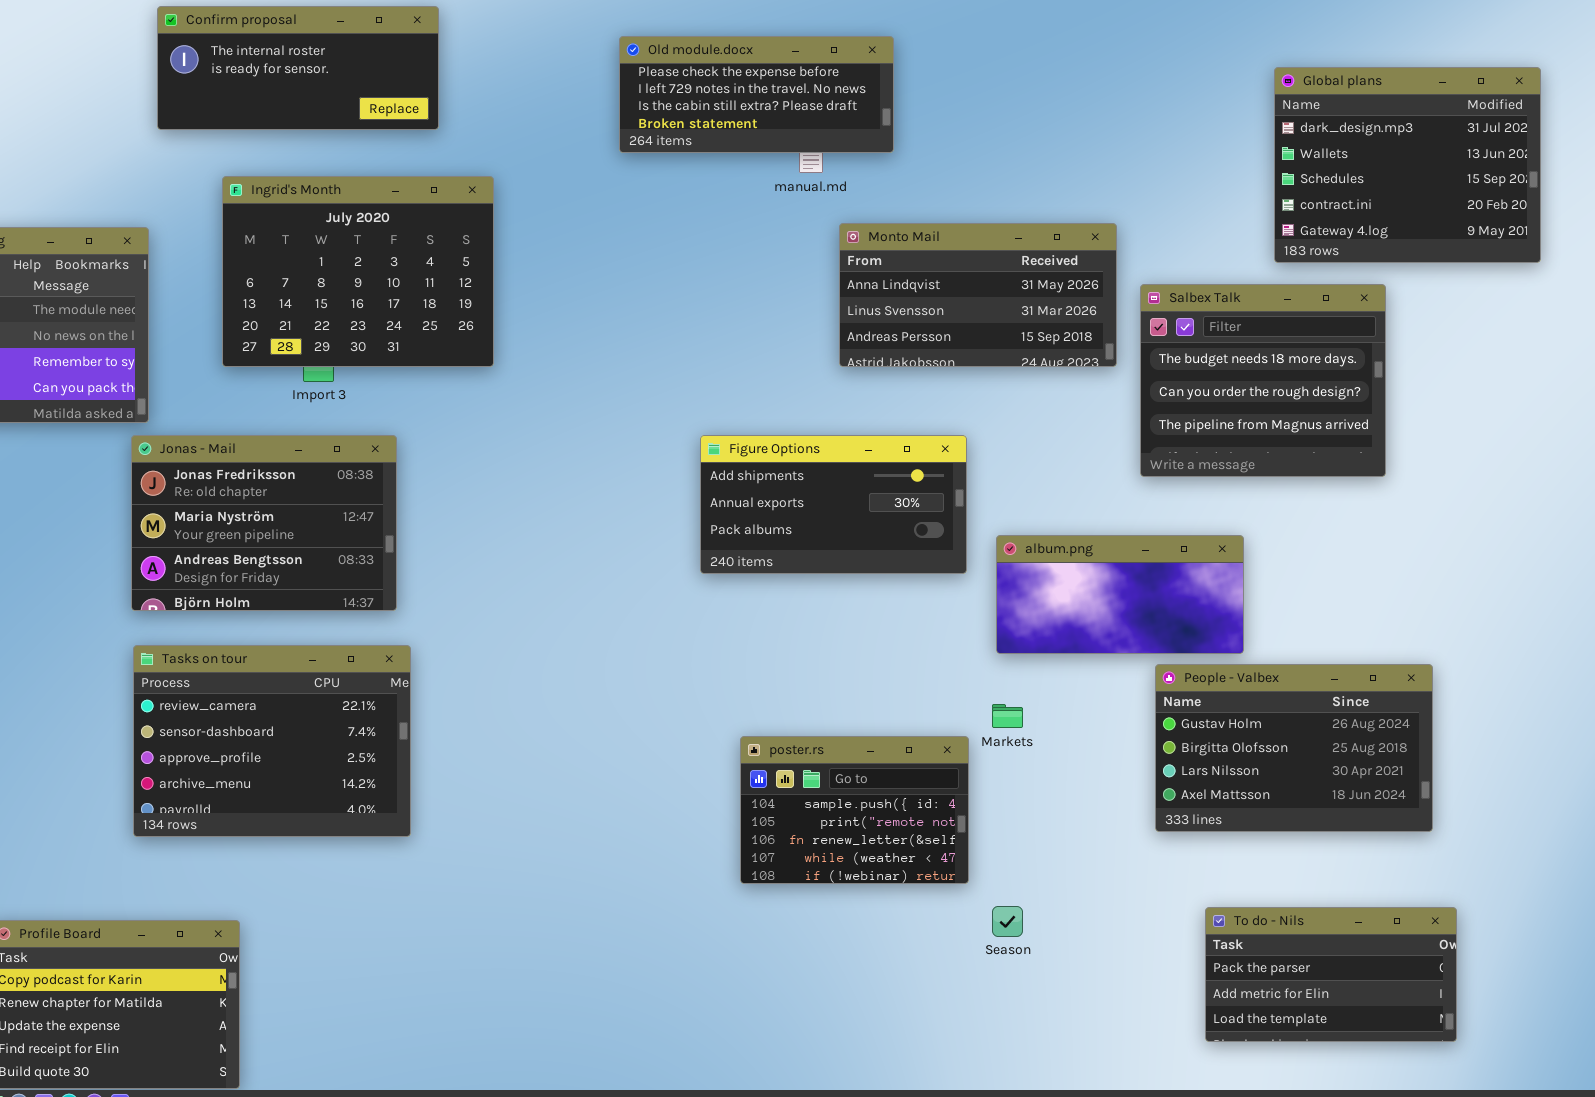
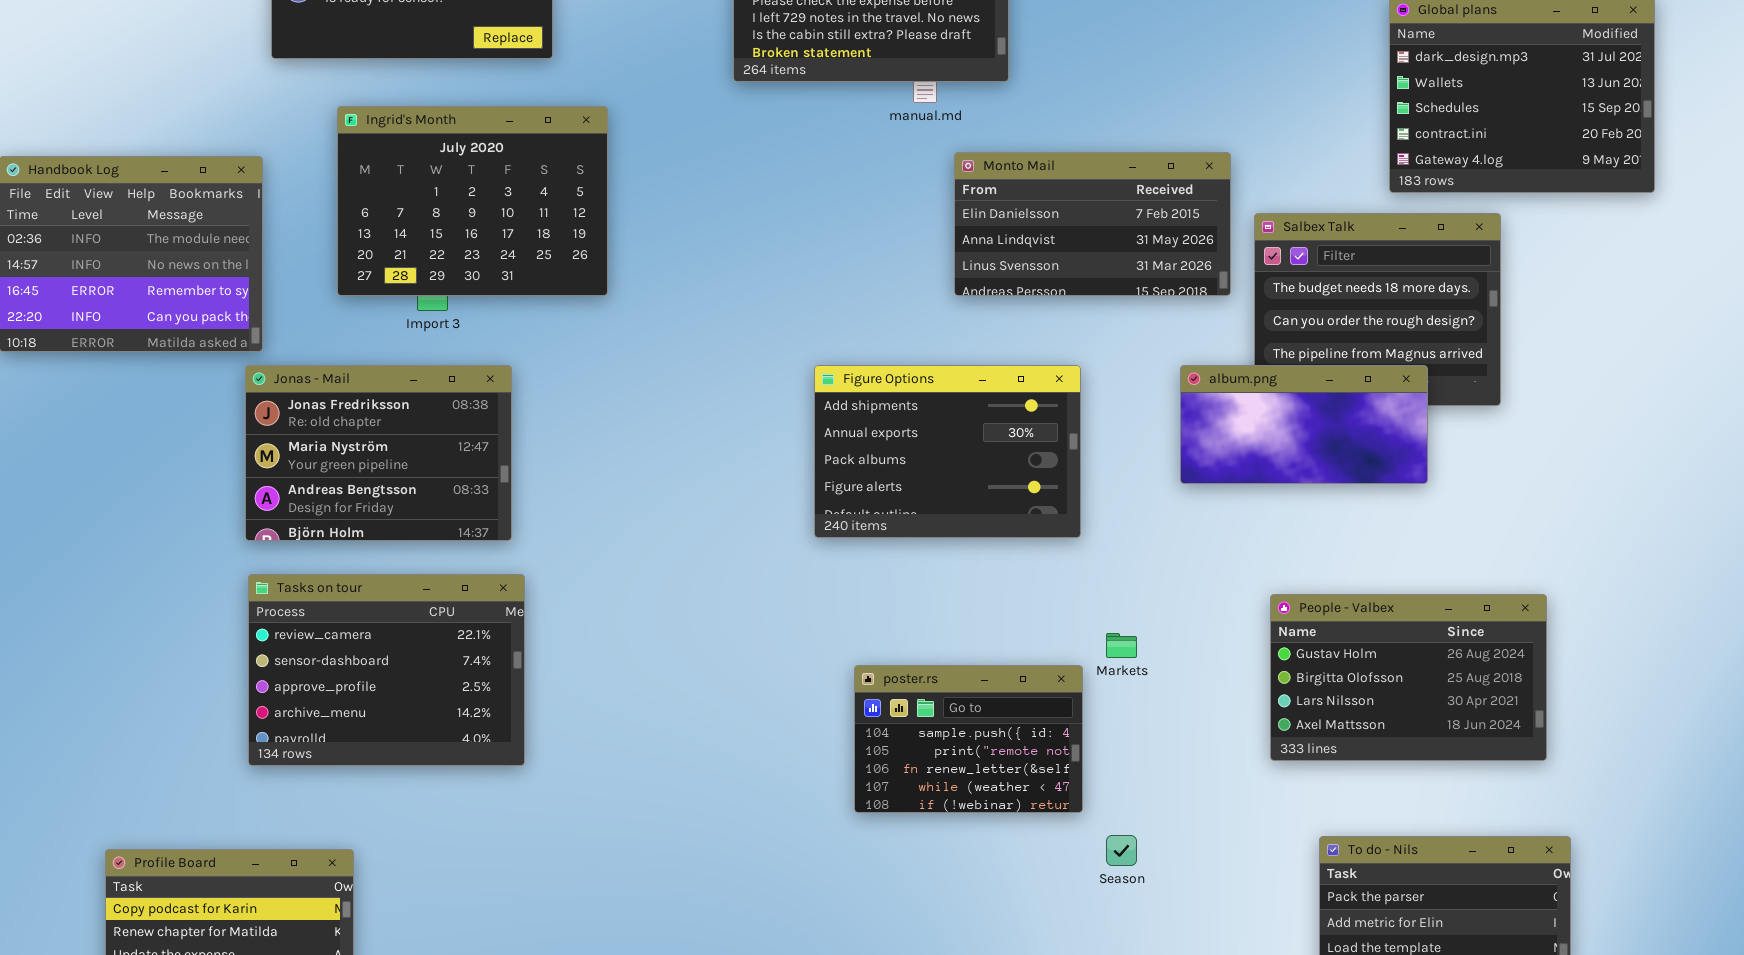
Monto Mail: [839,223,1117,367] -> [954,152,1231,296], scrolled up 1 row
Figure Options: [700,435,967,574] -> [814,365,1081,538], resized
album.png: [996,535,1244,654] -> [1180,365,1428,484], moved

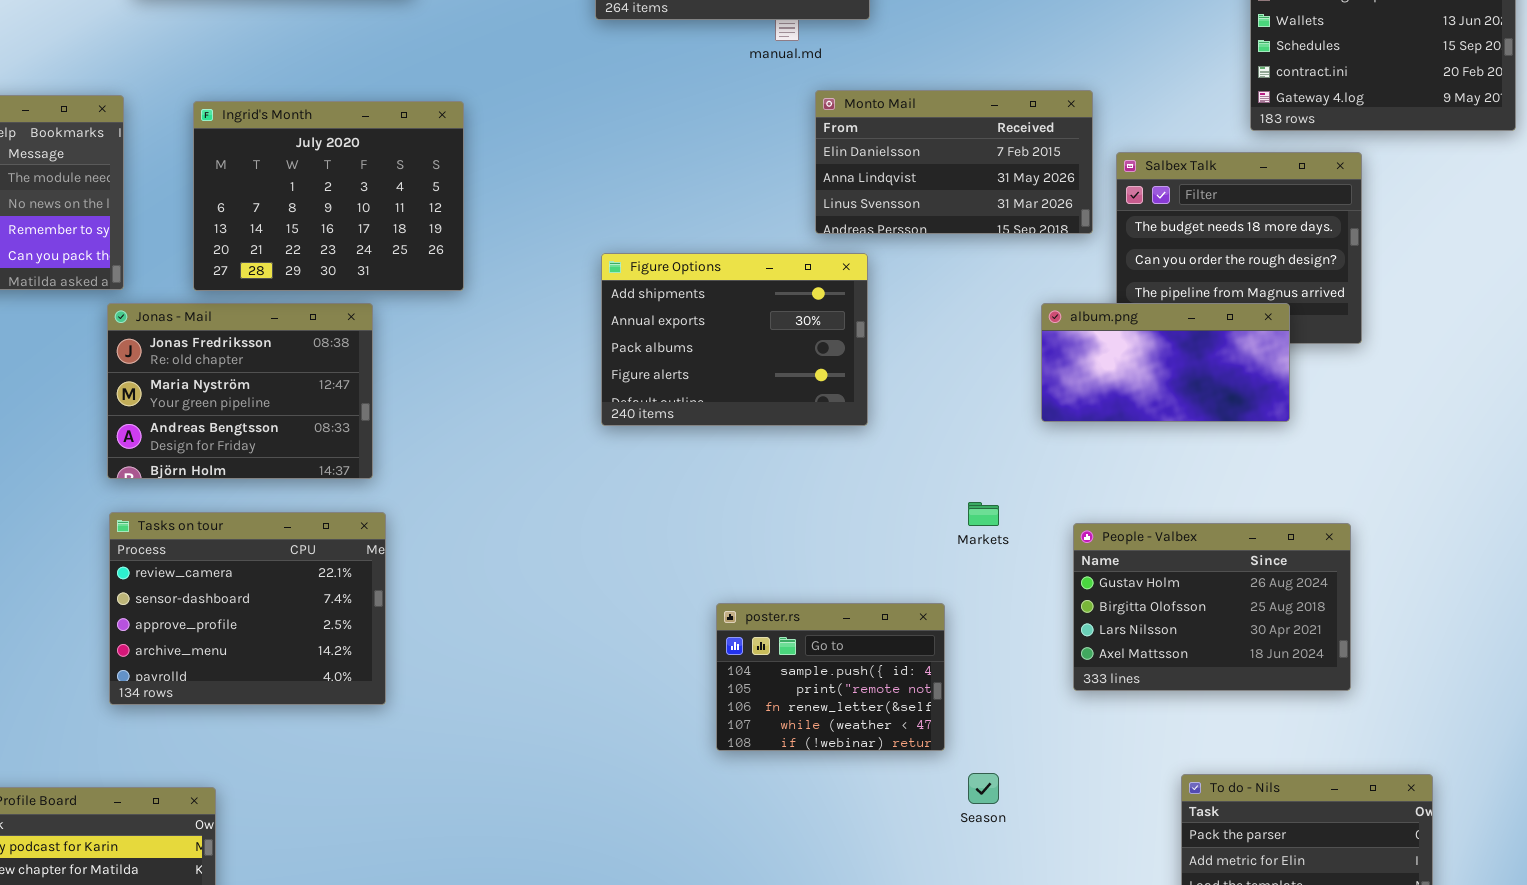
Ingrid's Month: [337,106,608,296] -> [193,101,464,291], moved
Figure Options: [814,365,1081,538] -> [601,253,868,426], moved
People - Valbex: [1270,594,1547,761] -> [1073,523,1351,691], moved
Markets: [1106,633,1137,658] -> [968,502,999,526], moved

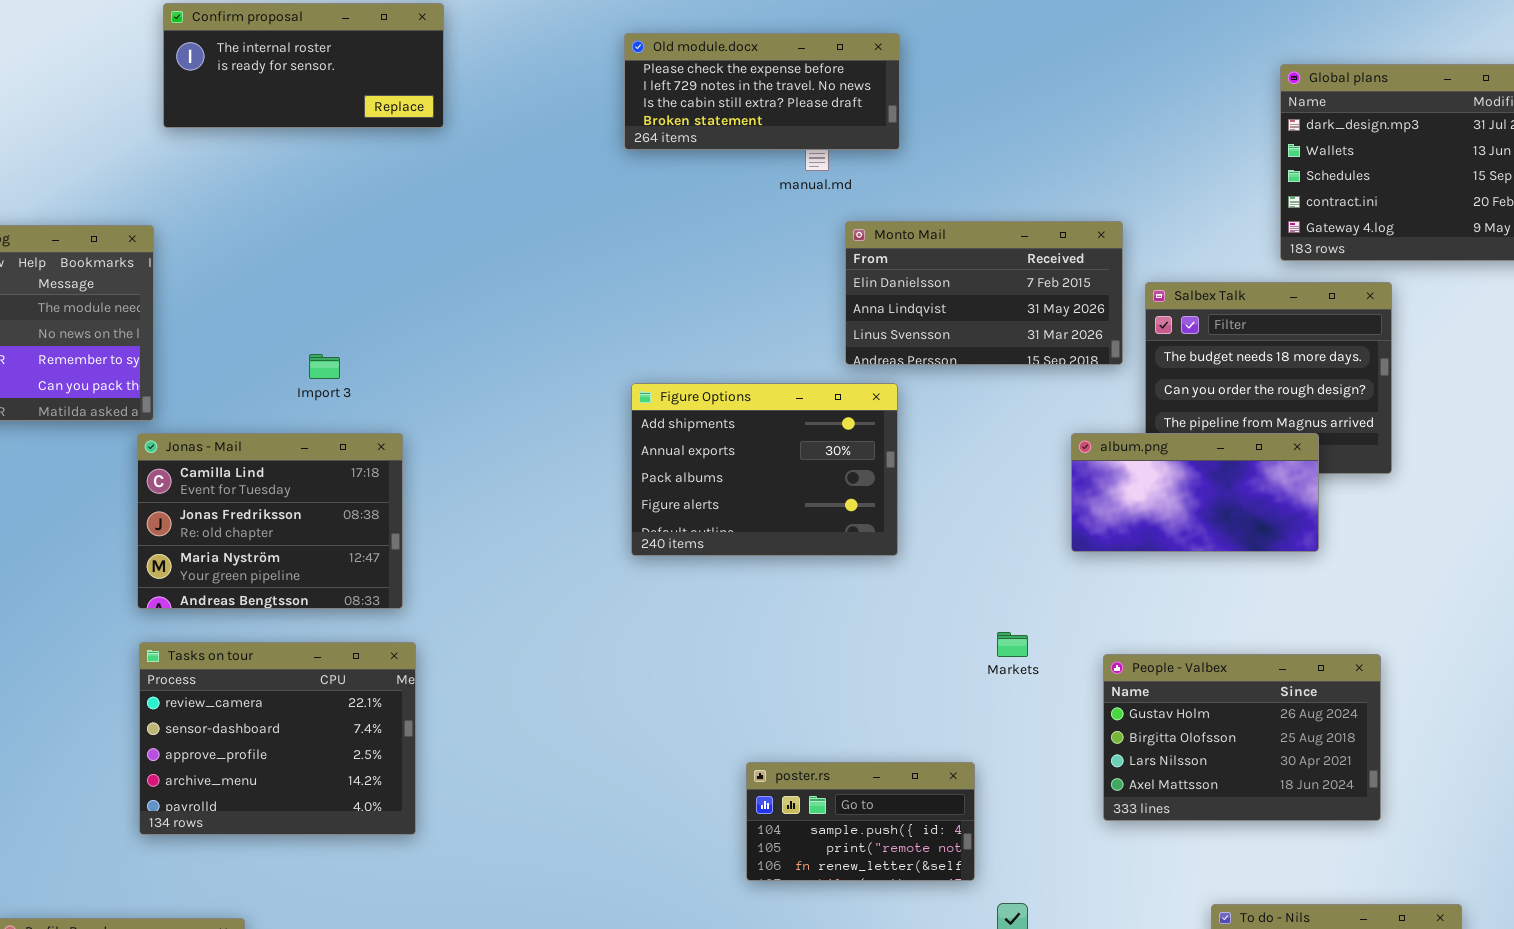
Ingrid's Month: [193,101,464,291] -> none, closed
Jonas - Mail: [107,303,373,479] -> [137,433,403,609], scrolled up 1 row
poster.rs: [716,603,945,751] -> [746,762,975,881], resized

